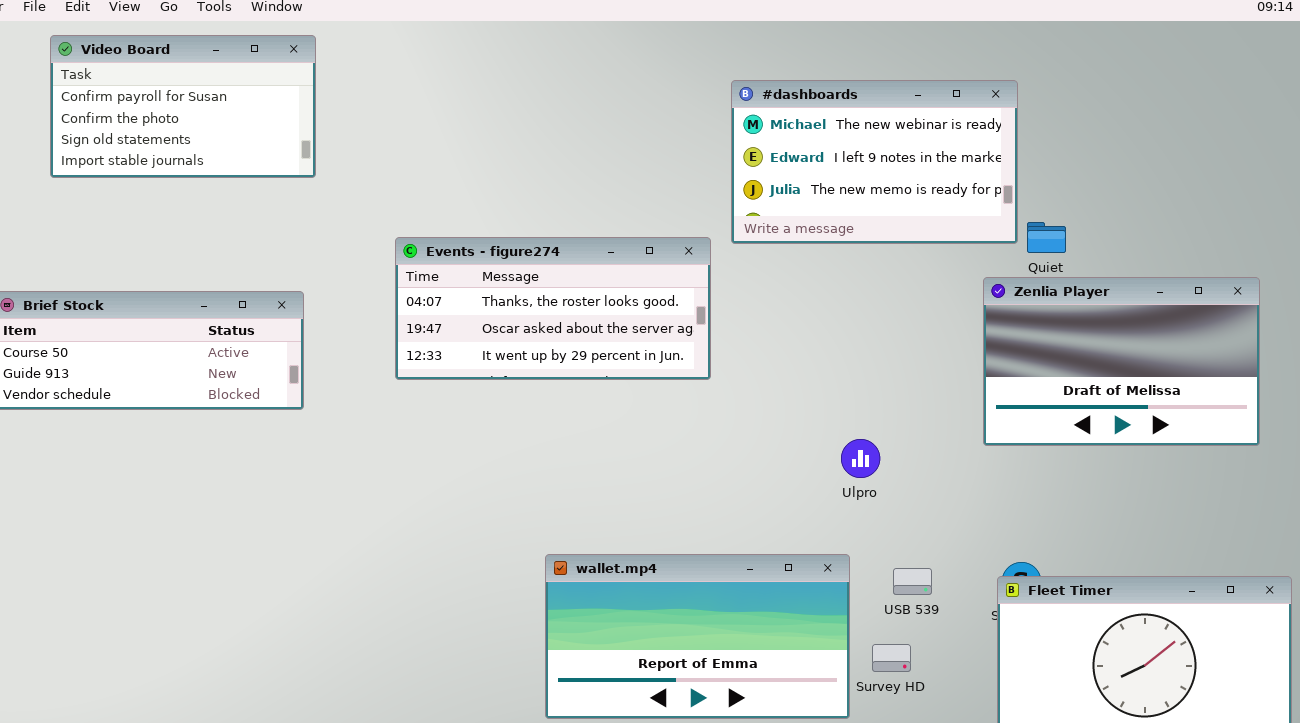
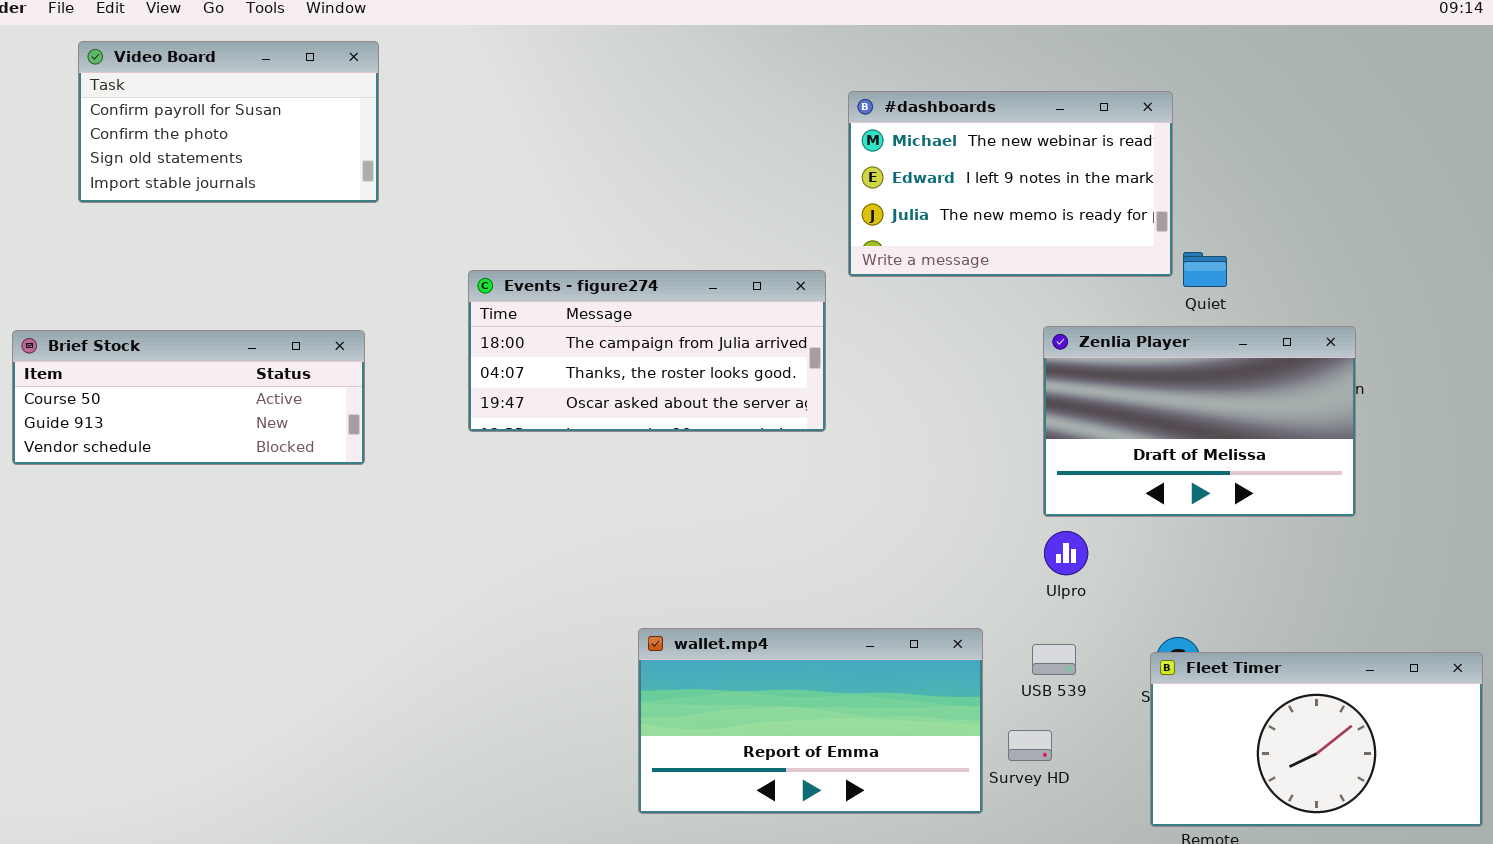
Events - figure274: [395,237,711,380] -> [468,270,826,432], scrolled up 1 row
Zenlia Player: [983,277,1260,446] -> [1043,326,1356,517], moved
Ulpro: [841,439,880,478] -> [1044,531,1088,575], moved

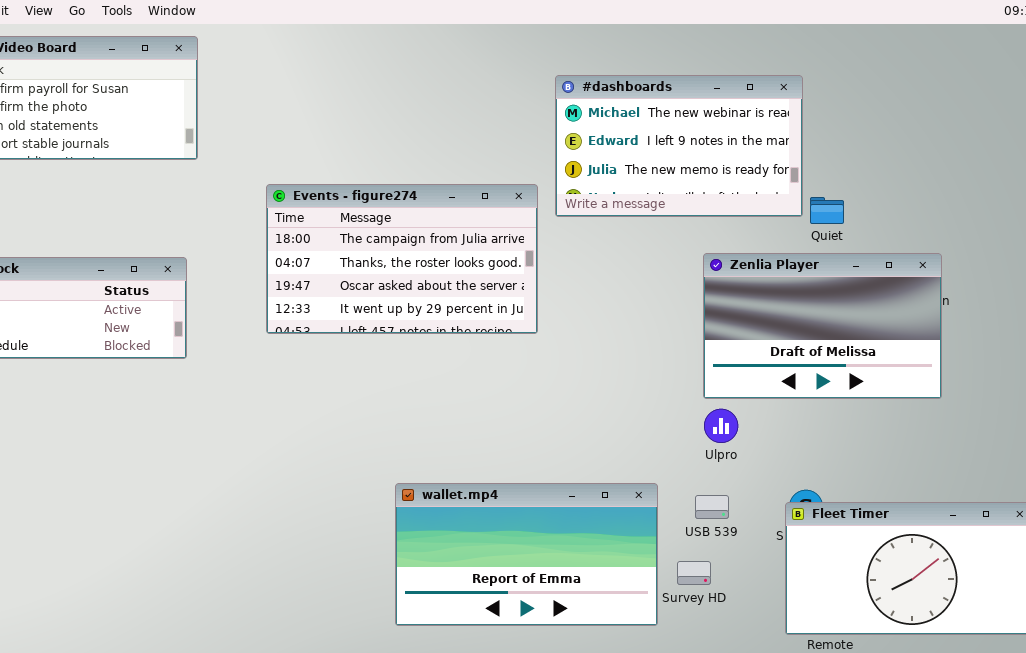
Events - figure274: [468,270,826,432] -> [266,184,538,334], resized

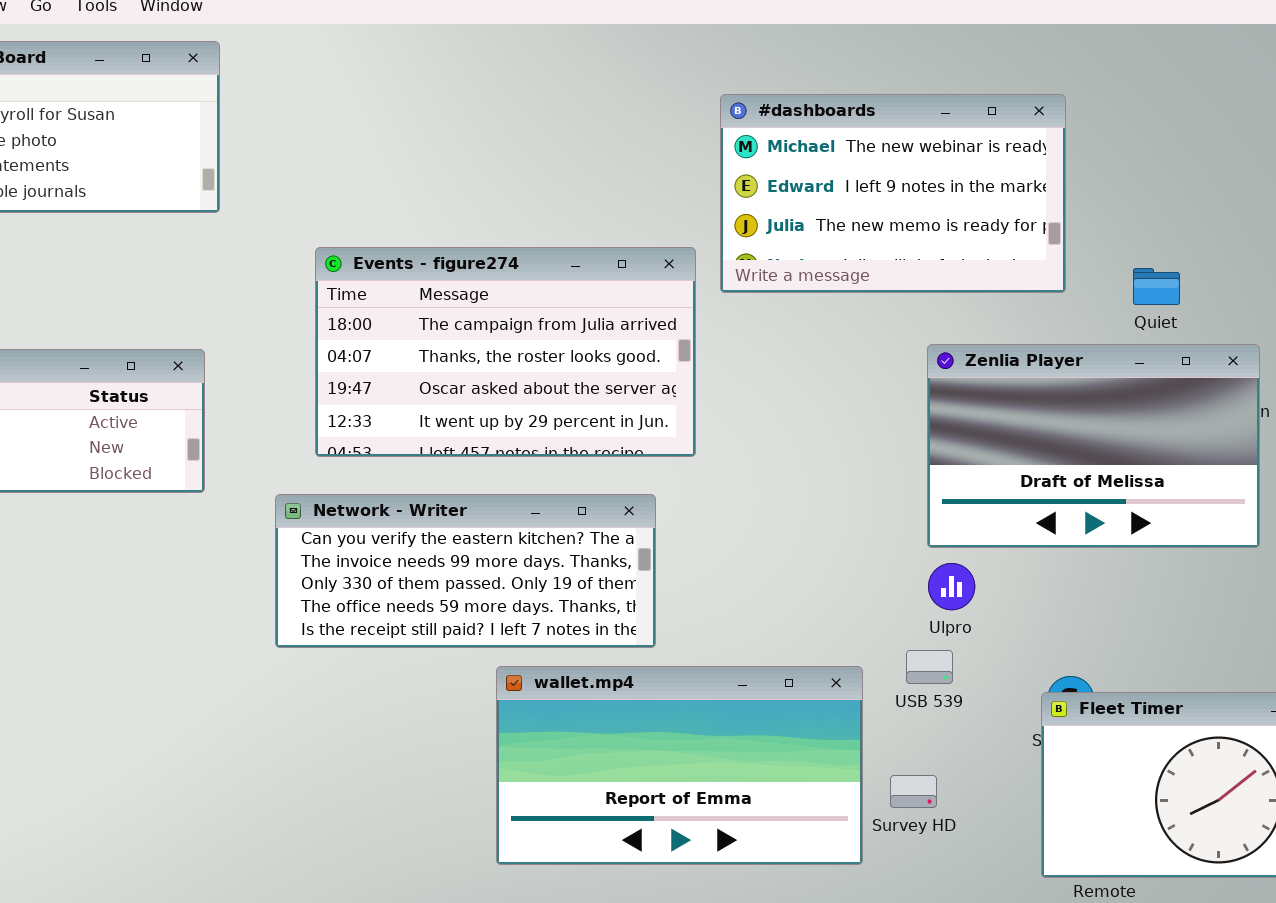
Quiet: [810,197,844,224] -> [1133,268,1180,305], moved
Network - Writer: none -> [275,494,656,648], opened
USB 539: [695,495,729,519] -> [906,650,953,684], moved

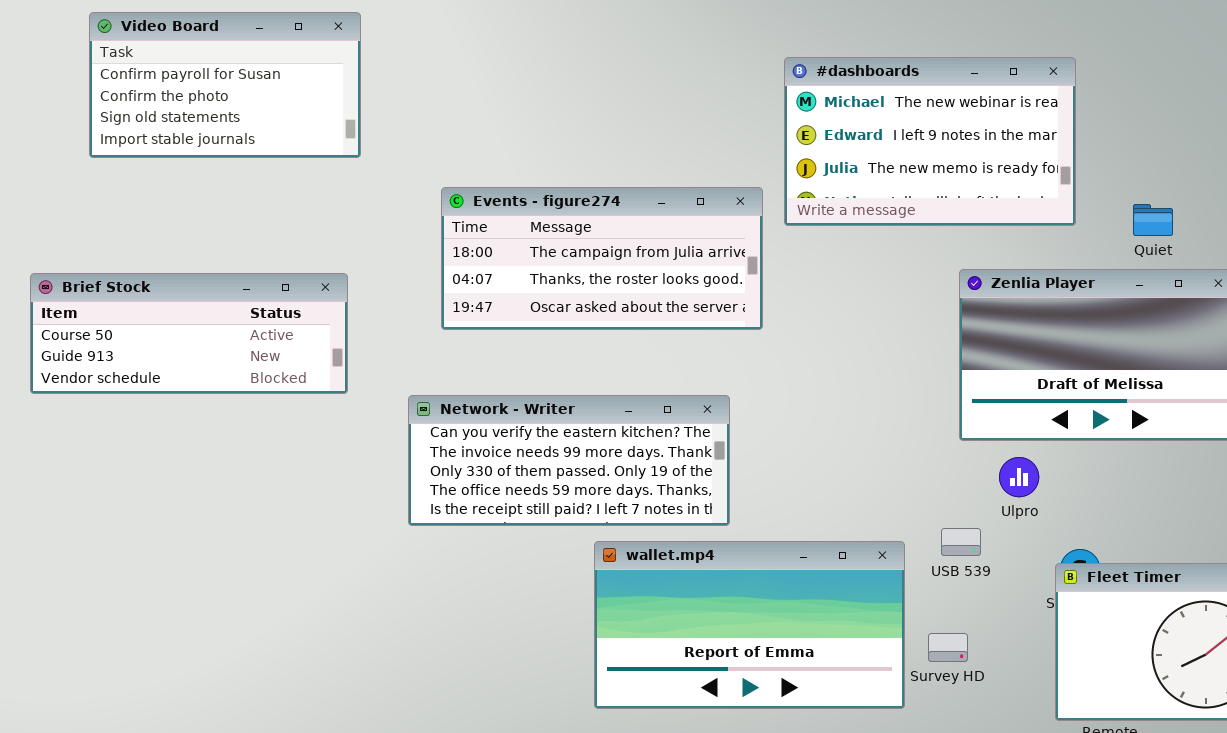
Events - figure274: [315,247,696,457] -> [441,187,763,330], resized
Ulpro: [928,563,975,610] -> [999,457,1039,497], moved

